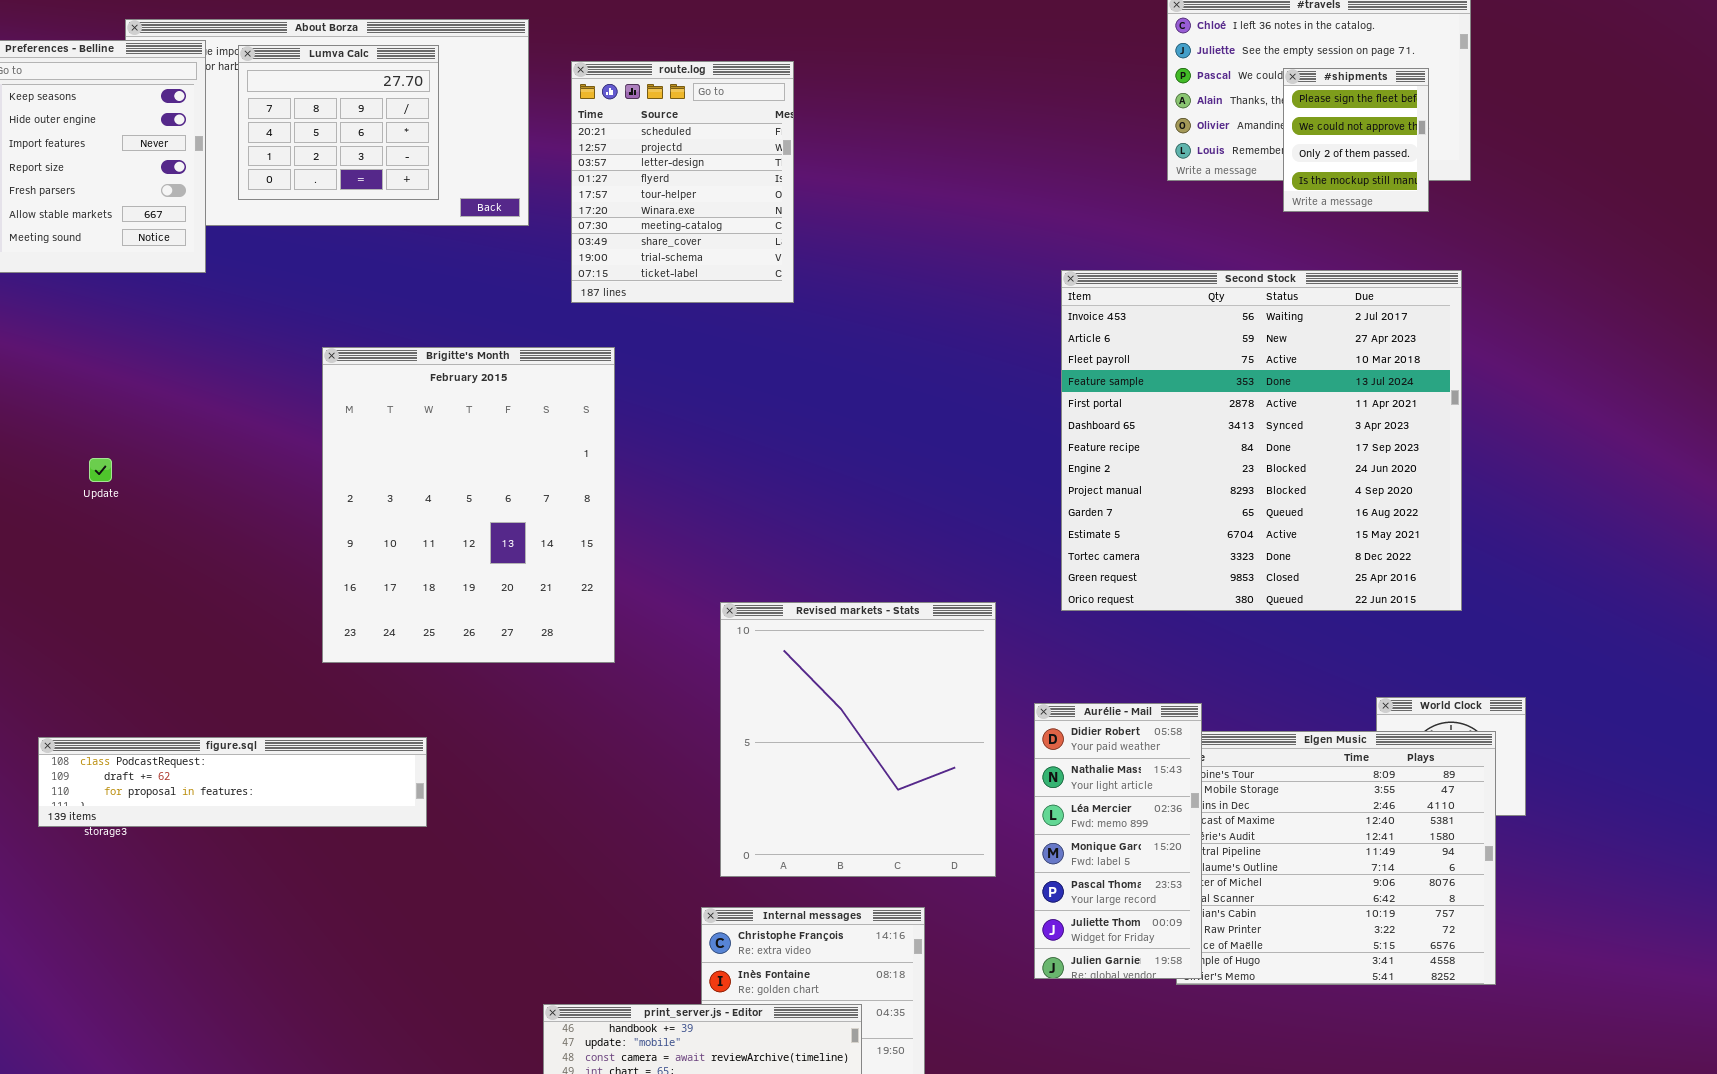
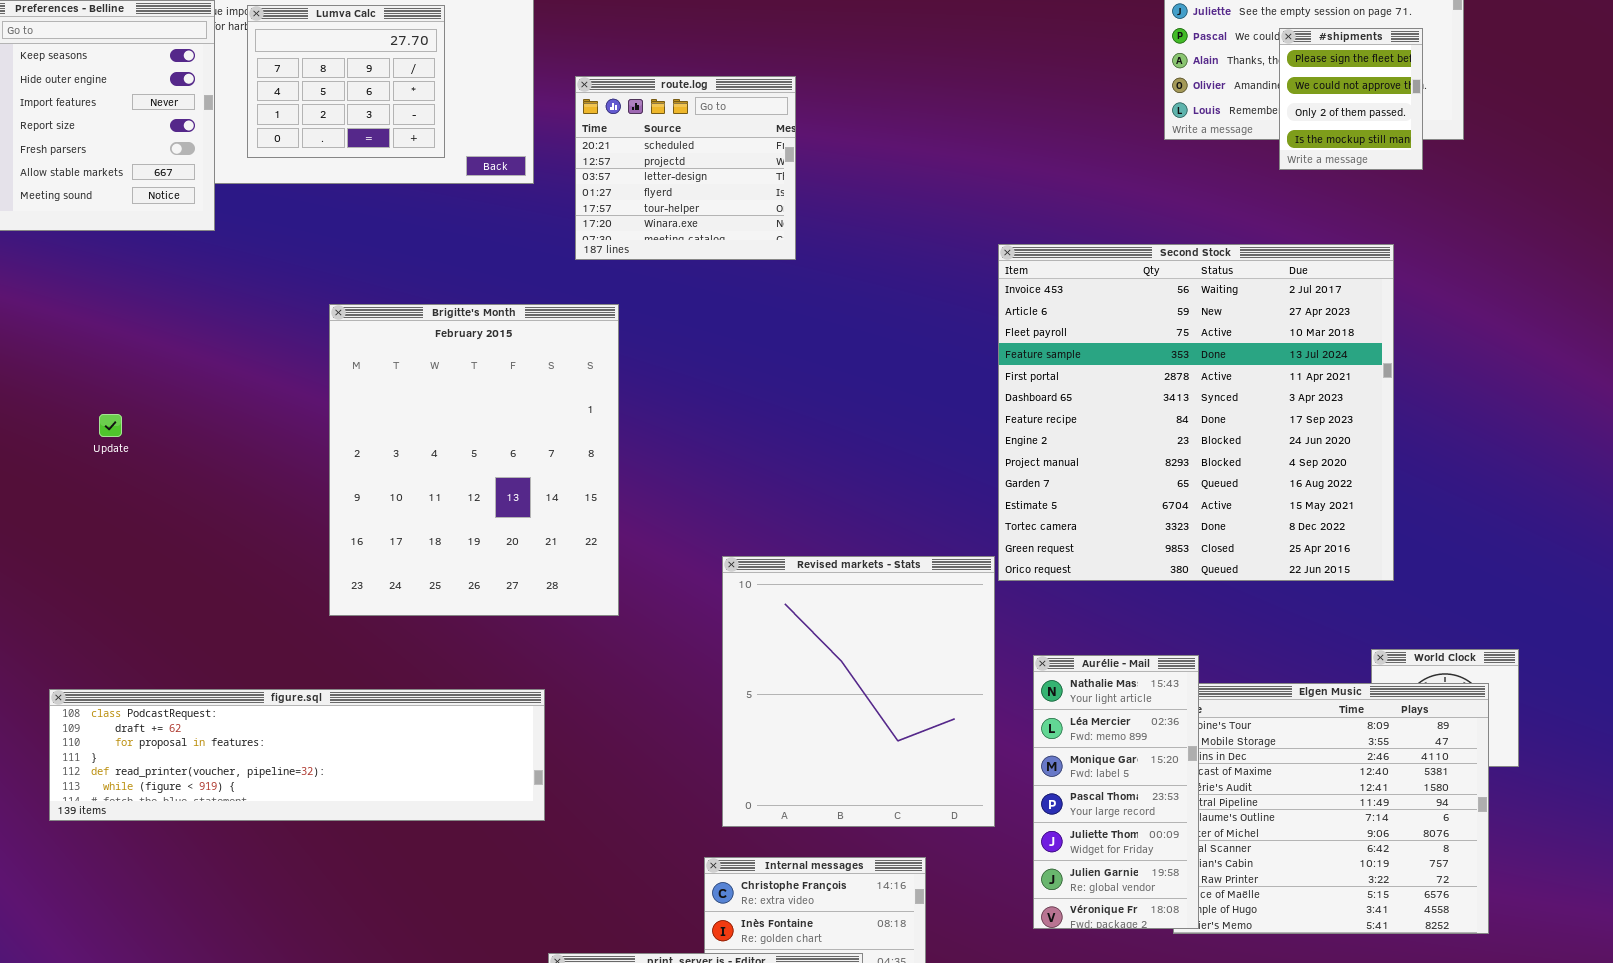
route.log: [571,61,794,303] -> [575,76,796,260], resized
Second Stock: [1061,270,1462,611] -> [998,244,1394,581], moved
Aurélie - Mail: [1034,703,1202,979] -> [1033,655,1199,929], scrolled down 1 row
figure.sql: [38,737,427,827] -> [49,689,545,821], resized

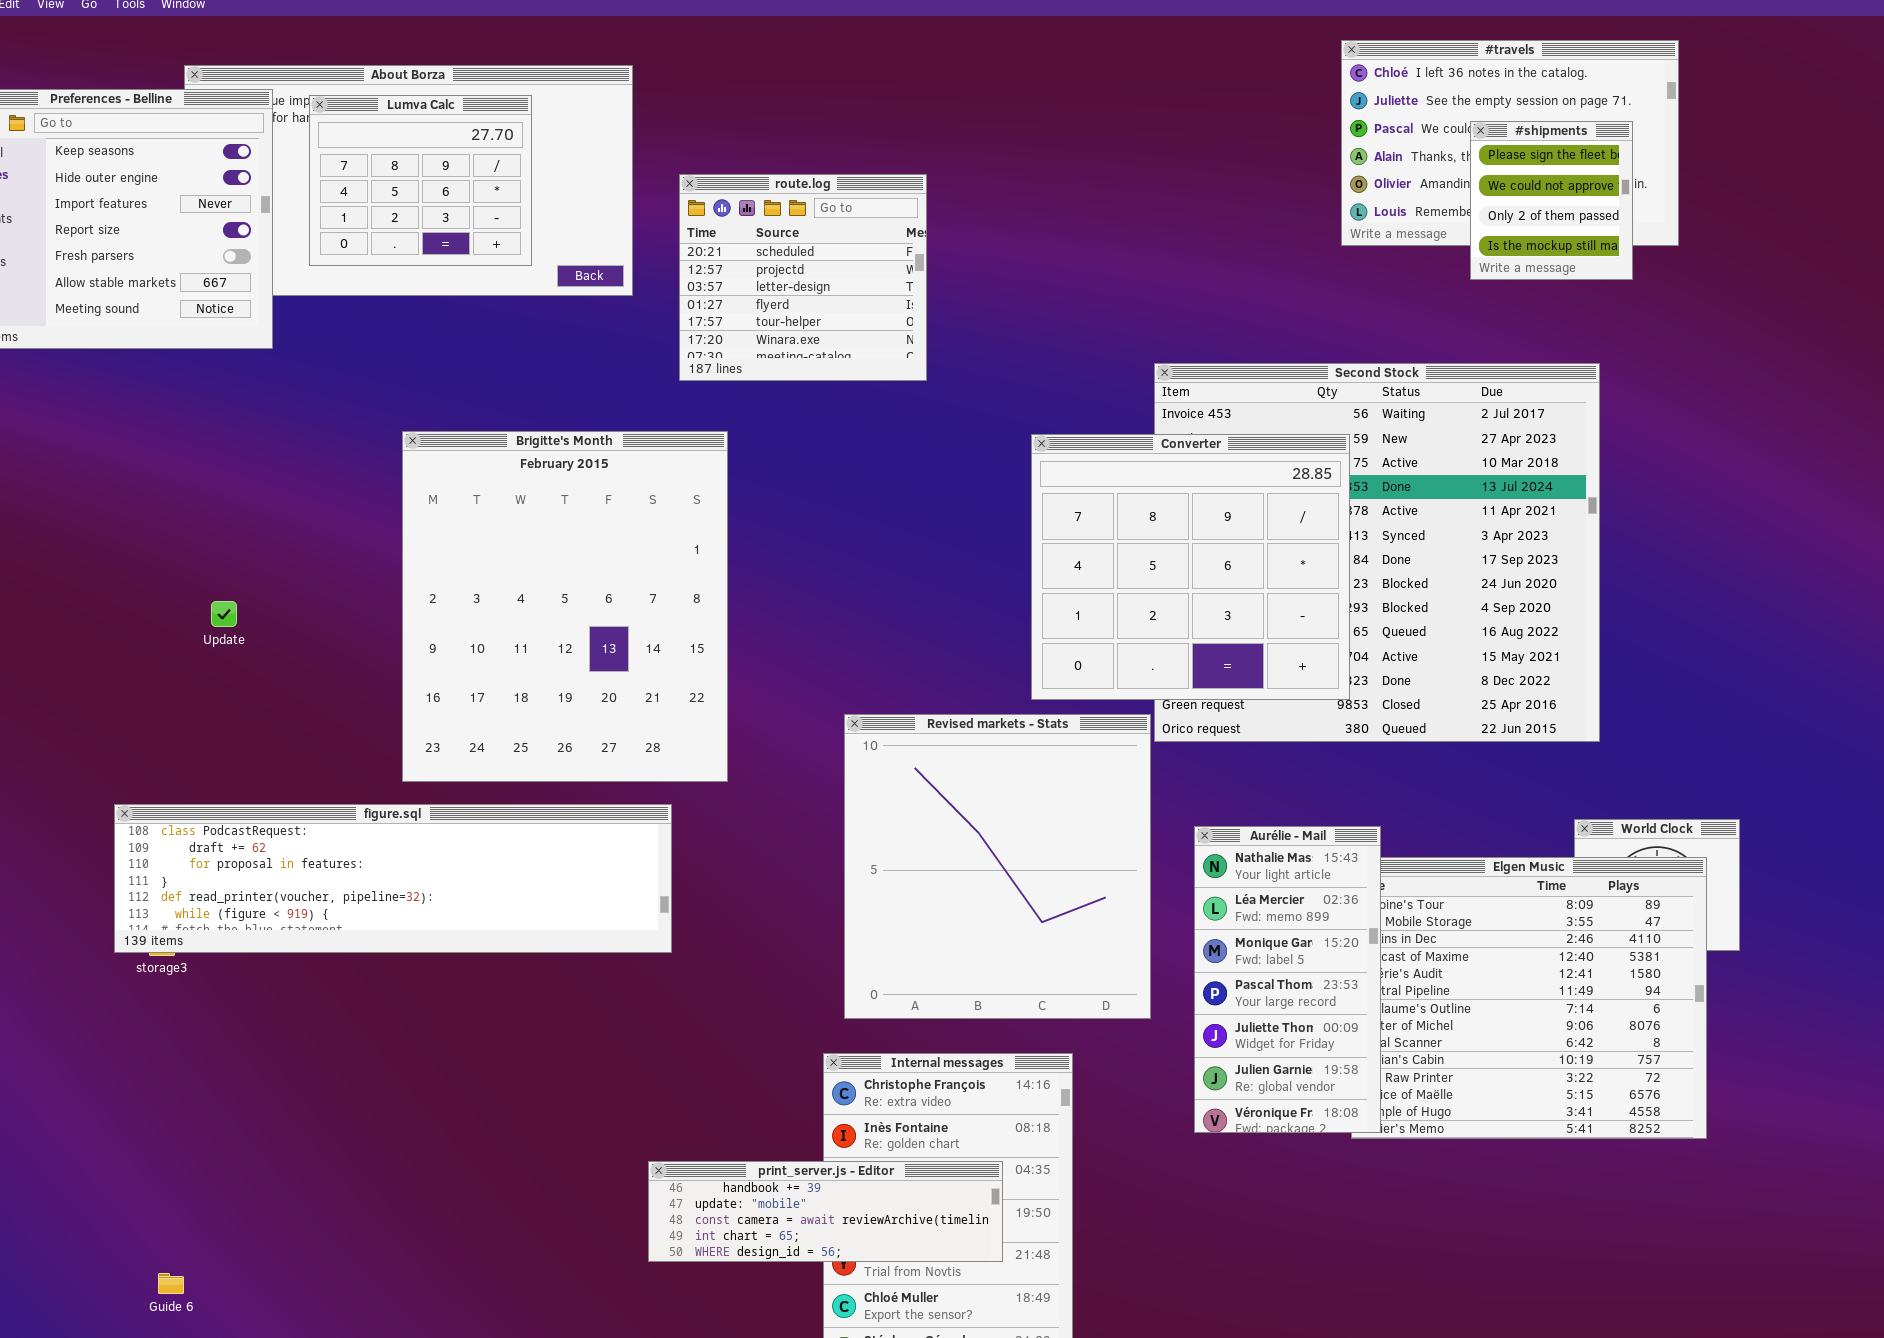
Converter: none -> [1031,434,1350,700], opened
Update: [99,414,122,437] -> [211,601,237,627], moved
figure.sql: [49,689,545,821] -> [114,804,672,953], moved

